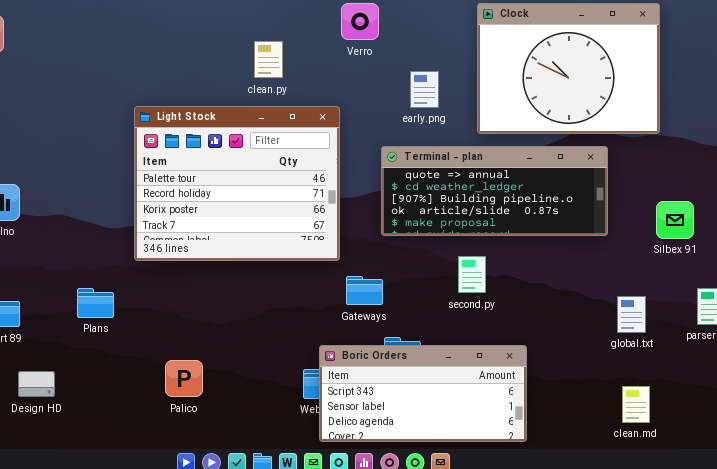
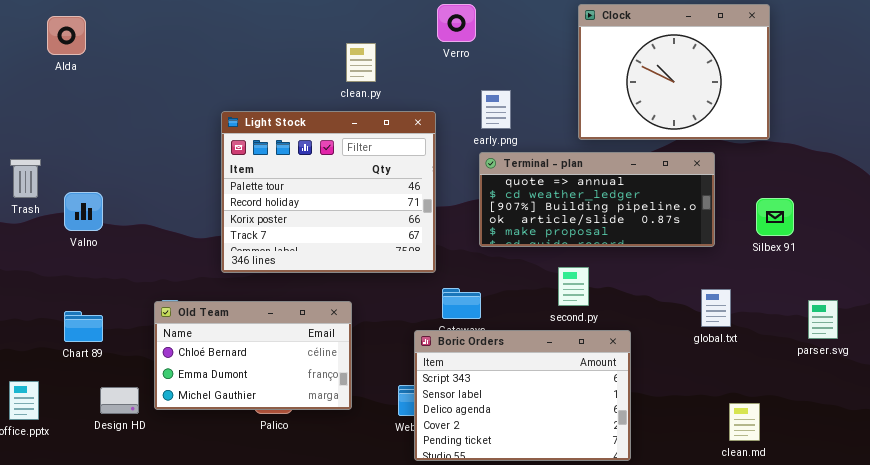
early.png: [410,71,439,108] -> [481,90,511,129], moved
Silbex 91: [656,201,694,239] -> [756,198,794,236], moved
Old Team: none -> [154,301,352,410], opened
global.txt: [617,296,646,333] -> [701,289,731,327], moved
Boric Orders: [319,345,527,442] -> [414,330,631,461], resized

